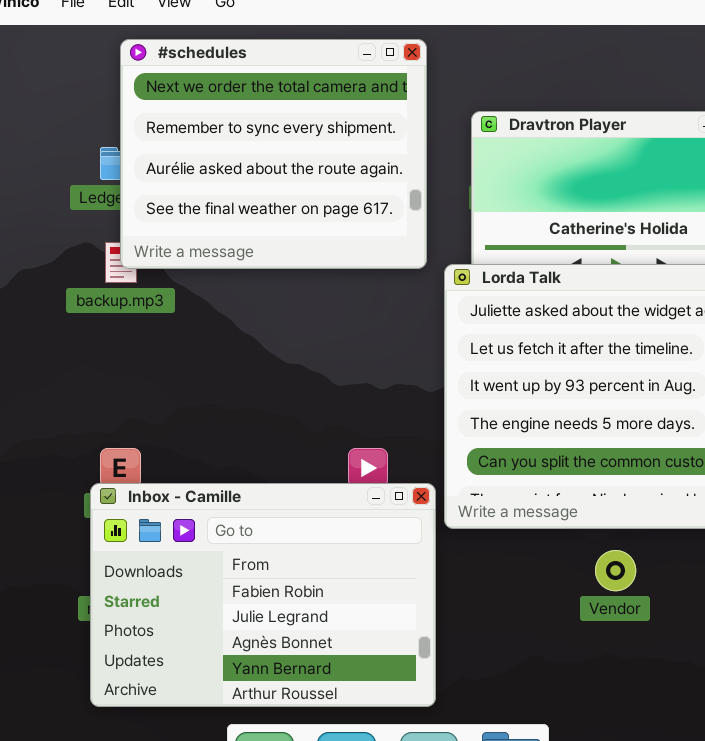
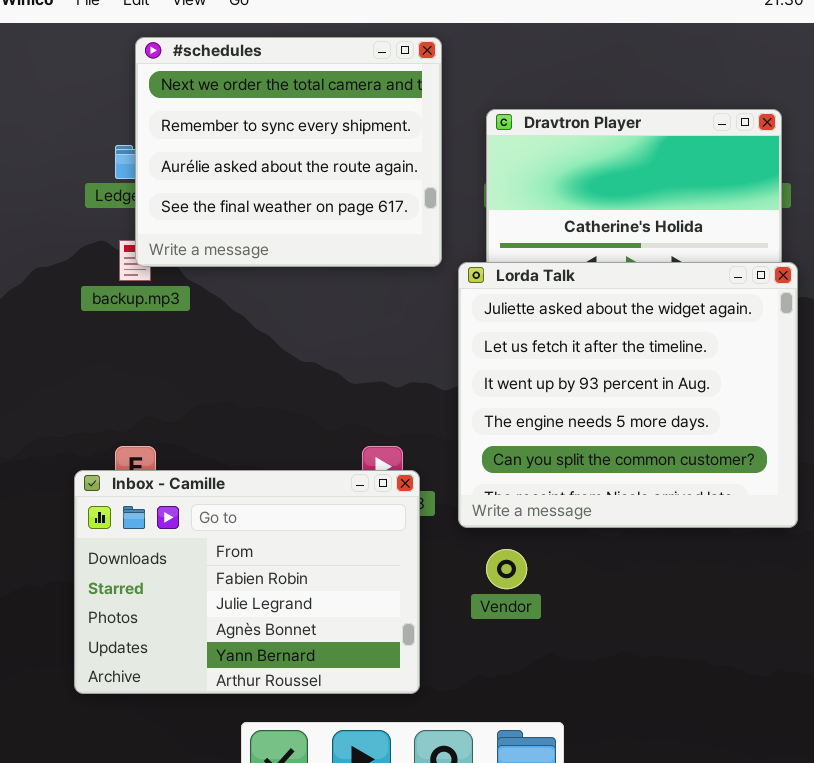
Inbox - Camille: [90,483,436,707] -> [74,470,420,694], moved
Vendor: [595,550,636,591] -> [486,549,527,589], moved

